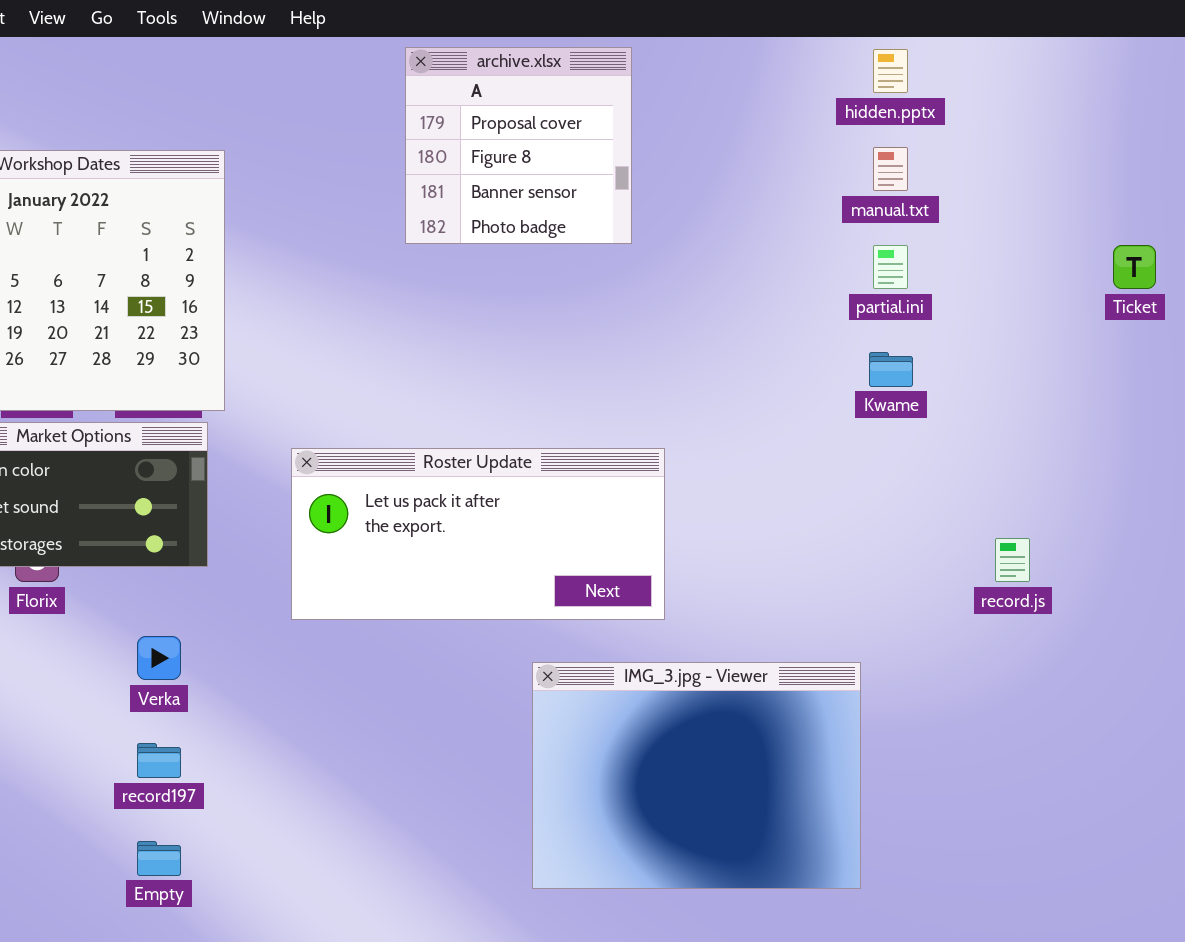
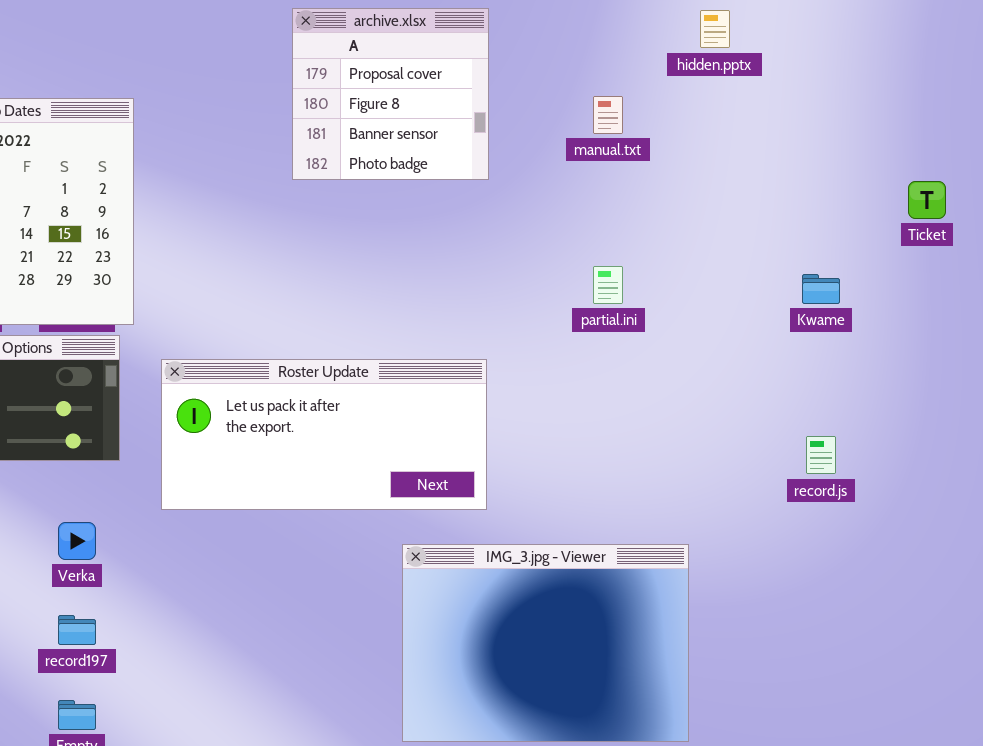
manual.txt: [873,147,908,191] -> [593,96,623,134], moved
partial.ini: [873,245,908,289] -> [593,266,623,304], moved
Kwame: [869,352,913,387] -> [802,274,840,304], moved
Roster Update: [291,448,665,620] -> [161,359,487,510], moved

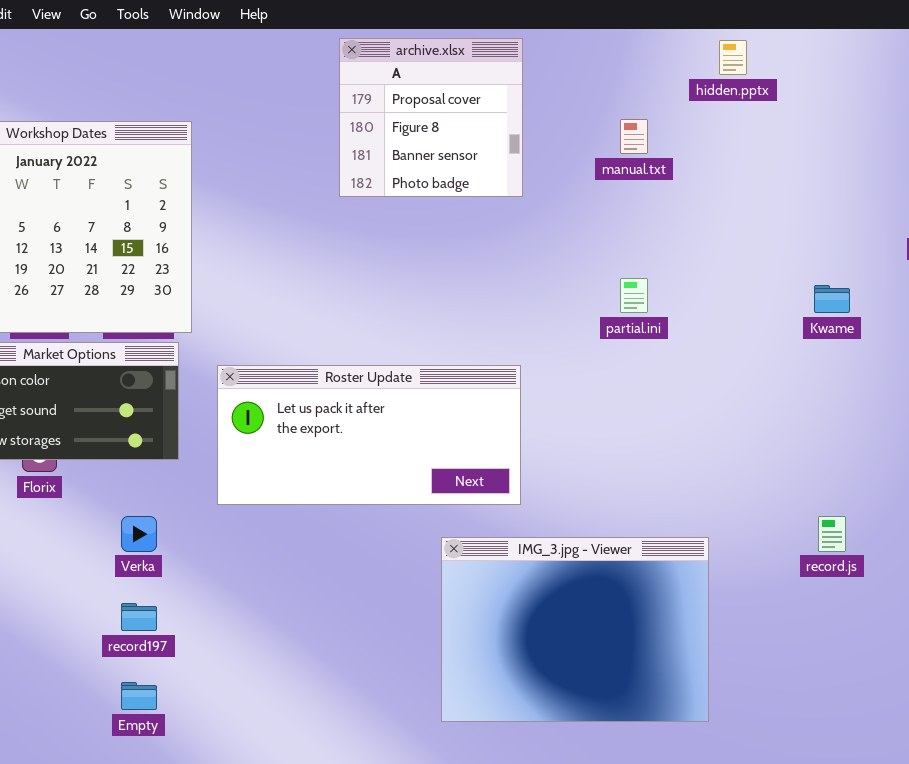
record.js: [806,436,836,474] -> [818,516,846,552], moved

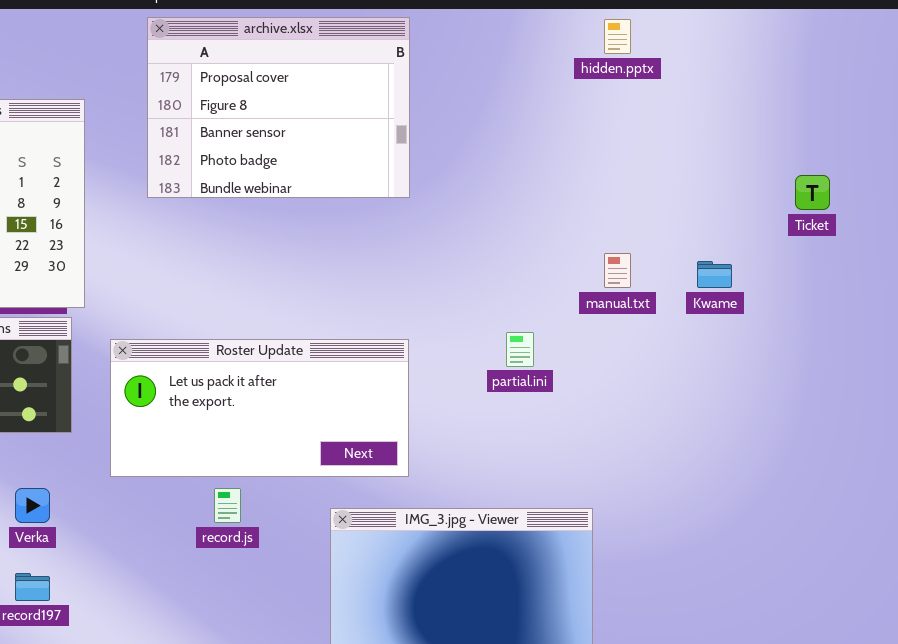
archive.xlsx: [339,38,523,197] -> [147,17,410,198], resized
manual.txt: [620,119,648,154] -> [604,253,631,288], moved
partial.ini: [620,278,648,313] -> [506,332,534,367], moved
record.js: [818,516,846,552] -> [214,488,241,523], moved

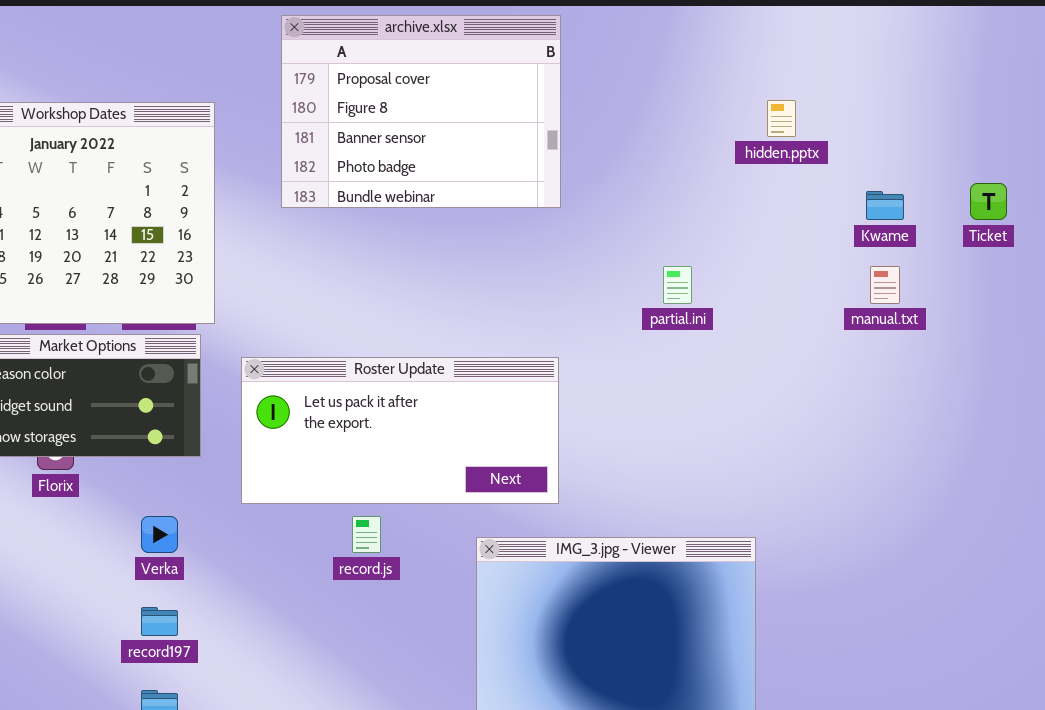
hidden.pptx: [604,19,631,54] -> [767,100,796,137], moved
manual.txt: [604,253,631,288] -> [870,266,900,304], moved
Kwame: [697,261,732,288] -> [866,191,904,220], moved
partial.ini: [506,332,534,367] -> [663,266,692,304], moved

